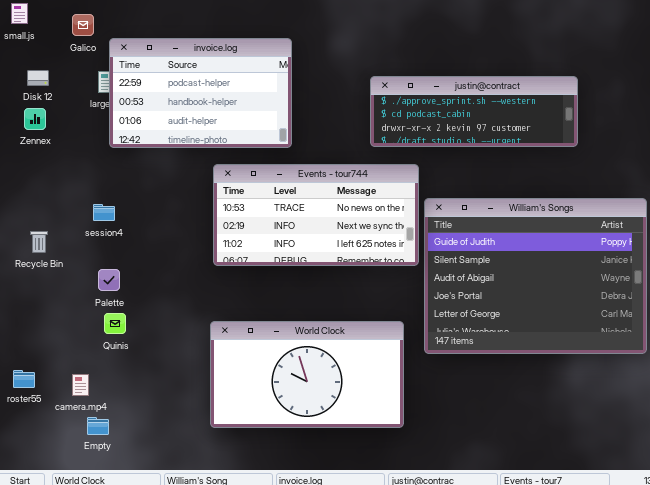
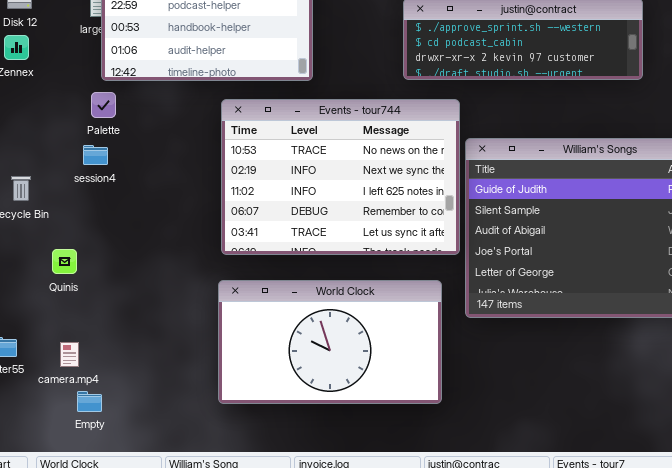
Events - tour744: [213,164,419,266] -> [221,99,460,255], resized
Palette: [98,269,120,291] -> [91,92,116,118], moved
Quinis: [104,313,126,334] -> [52,249,77,274], moved

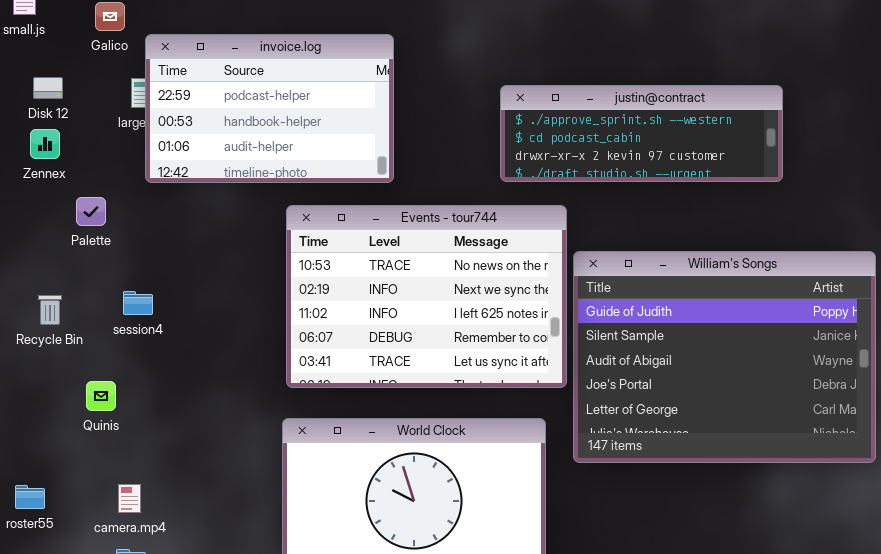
Palette: [91,92,116,118] -> [76,197,106,226], moved
session4: [83,145,108,165] -> [123,291,153,315], moved
camera.mp4: [60,342,79,367] -> [118,484,141,513], moved

